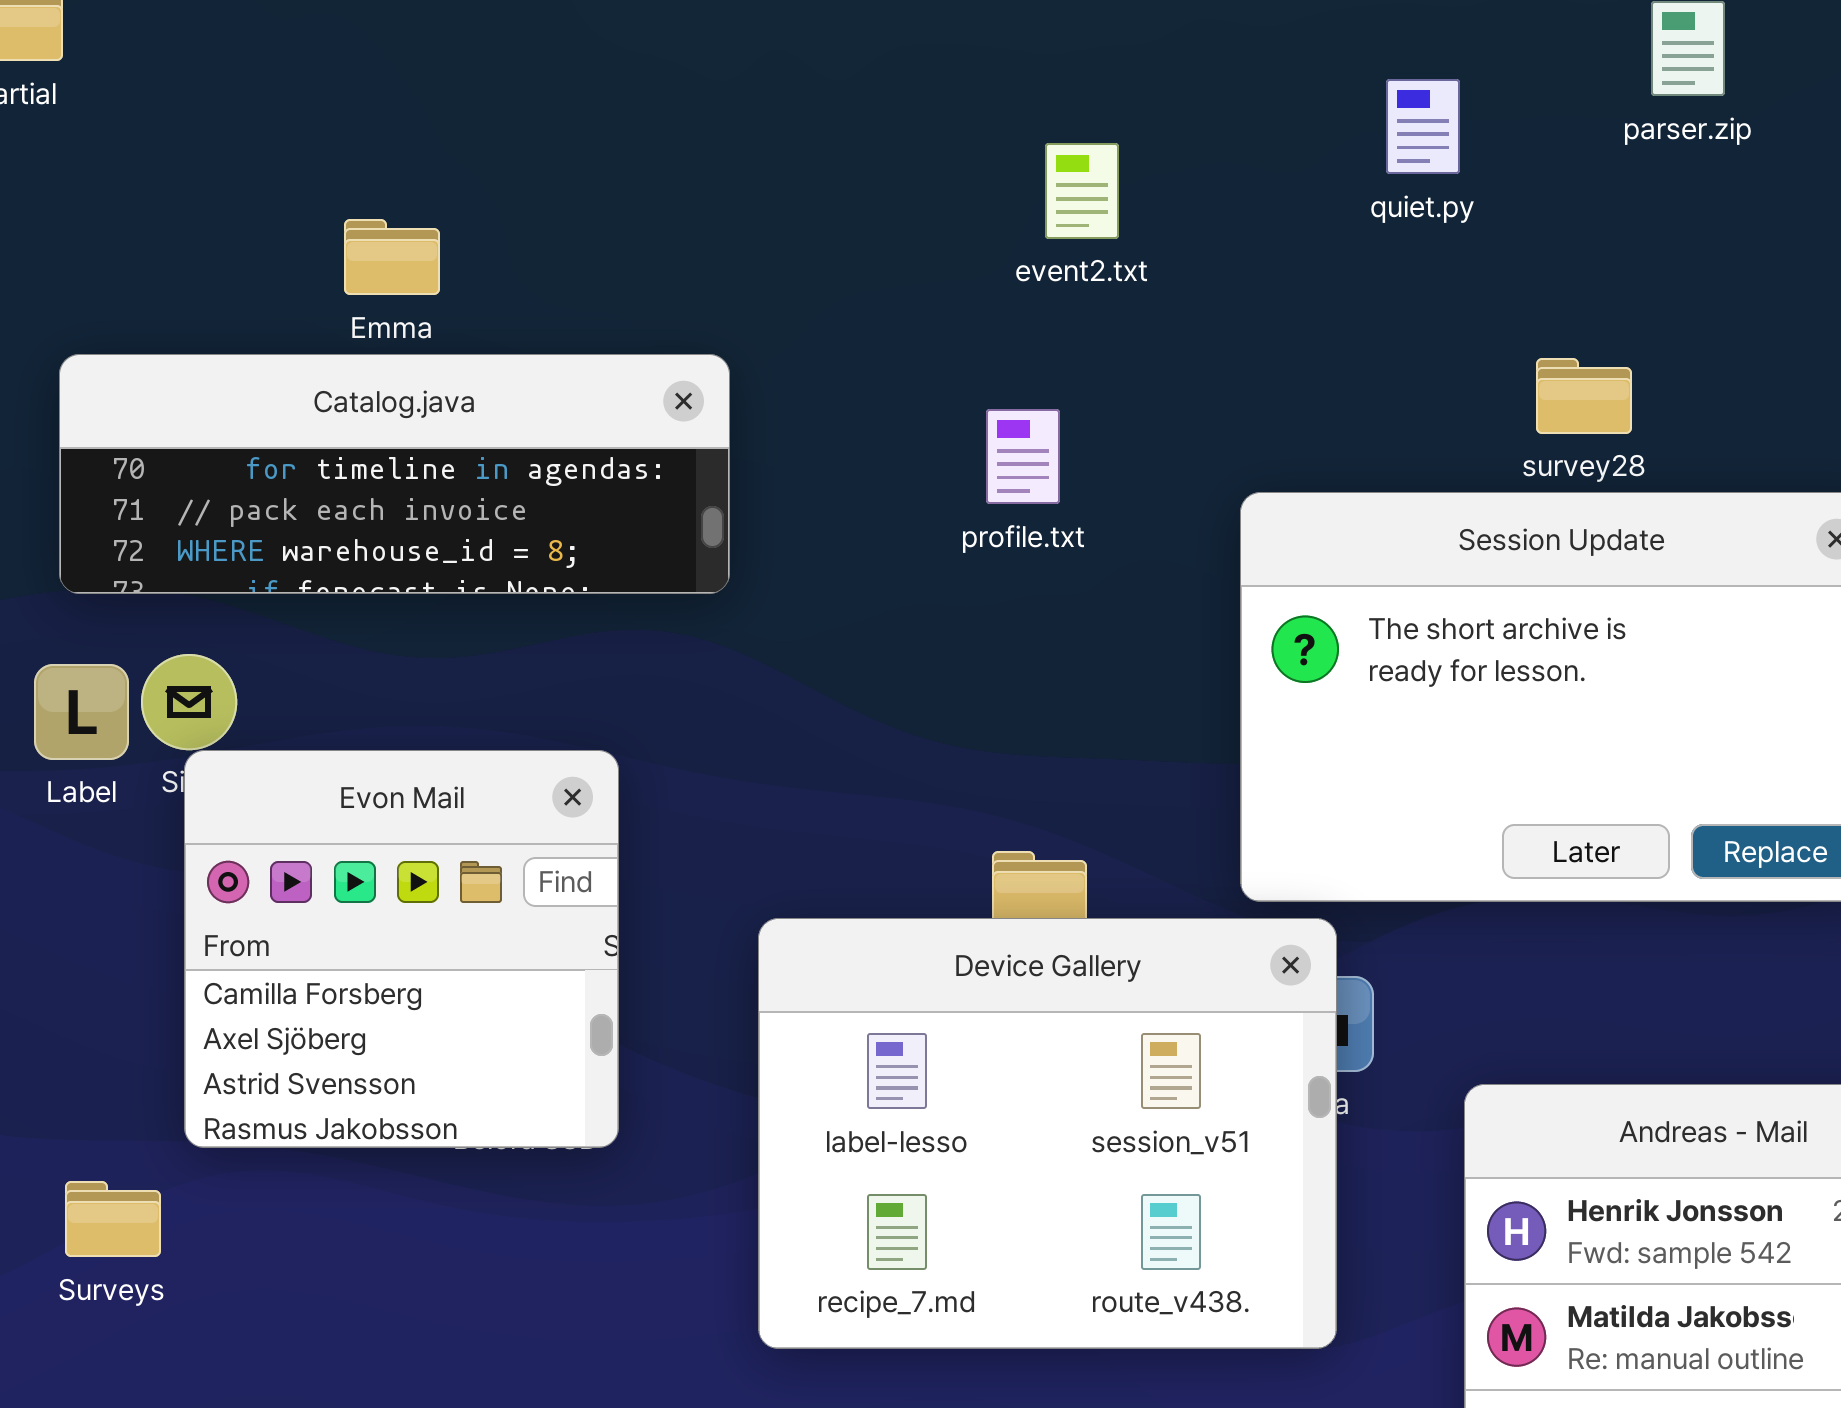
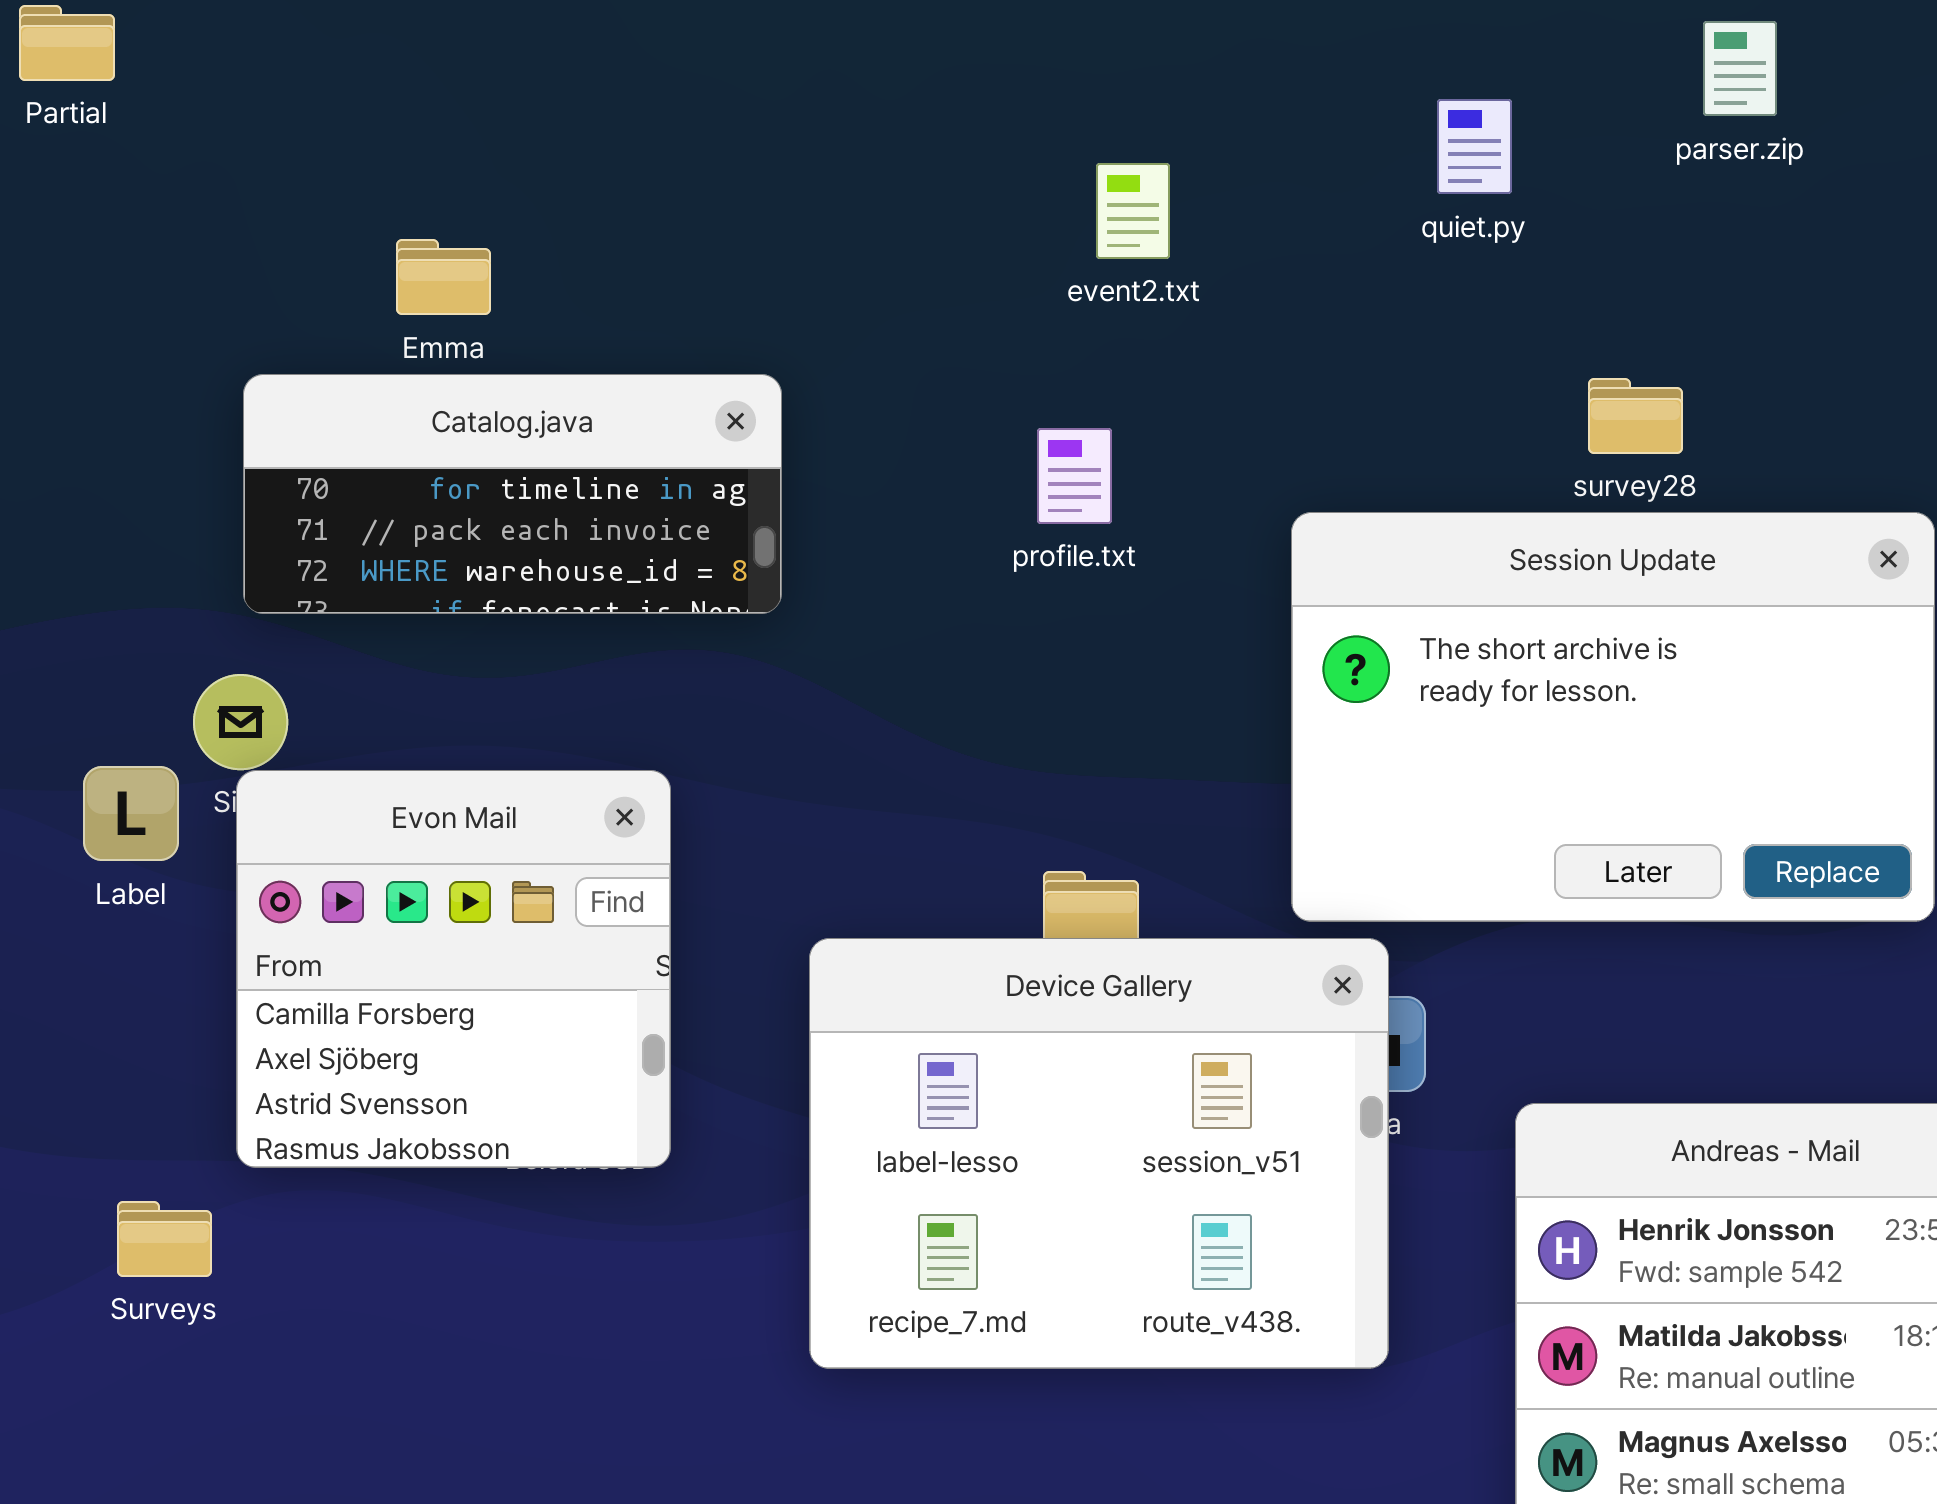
Catalog.java: [59,354,730,594] -> [243,374,782,614], resized
Label: [34,664,129,760] -> [83,766,179,861], moved

